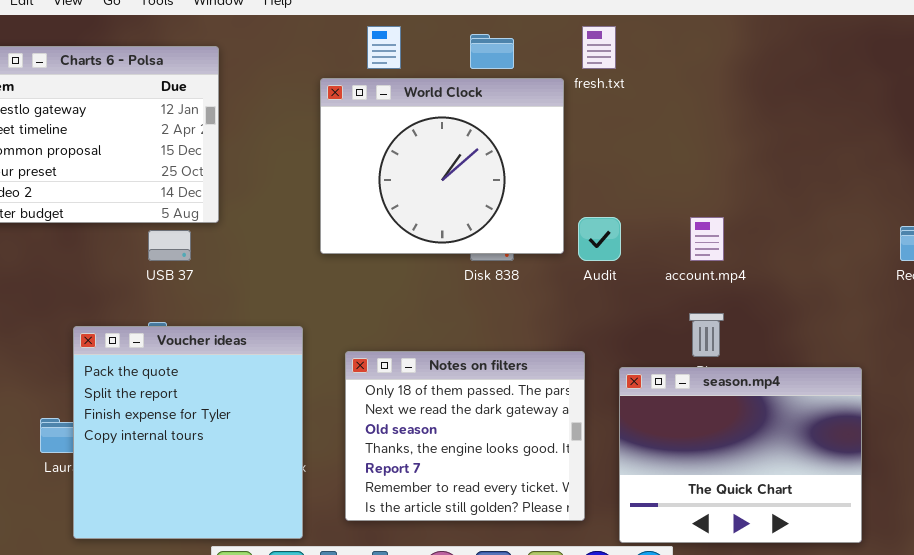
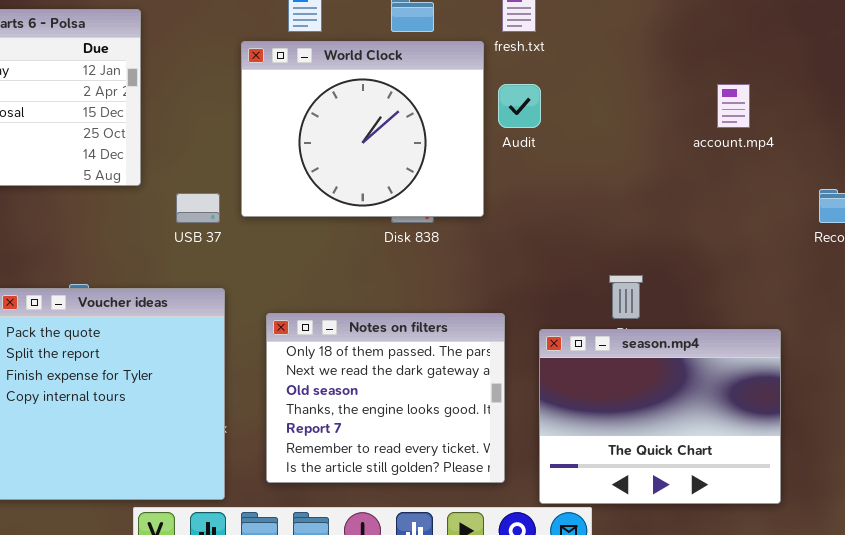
Audit: [578,217,621,261] -> [498,84,541,128], moved
account.mp4: [690,217,724,261] -> [717,84,750,128], moved
USB 37: [148,230,191,261] -> [176,193,220,223], moved

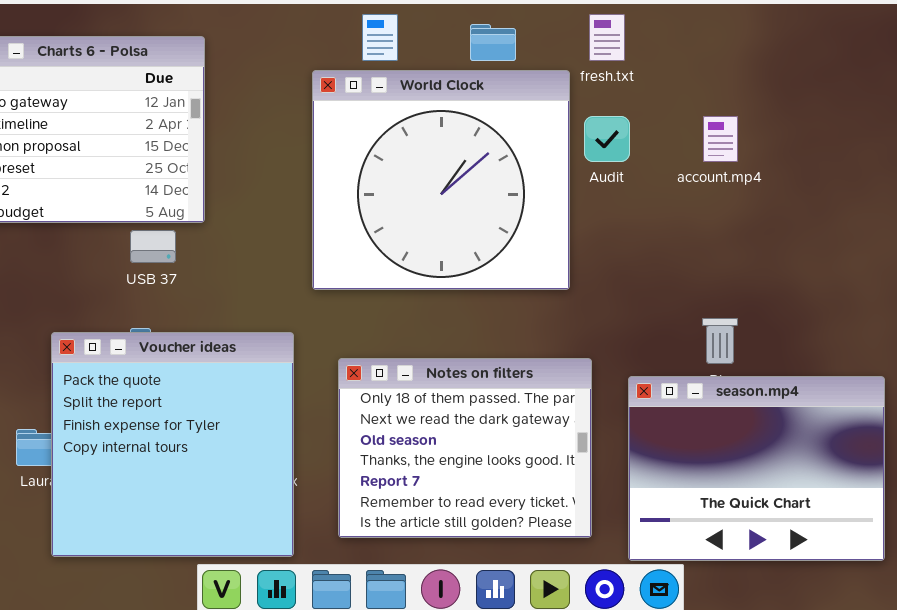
World Clock: [241,41,484,217] -> [312,70,570,290], resized
account.mp4: [717,84,750,128] -> [703,116,738,162], moved
USB 37: [176,193,220,223] -> [130,230,176,263], moved

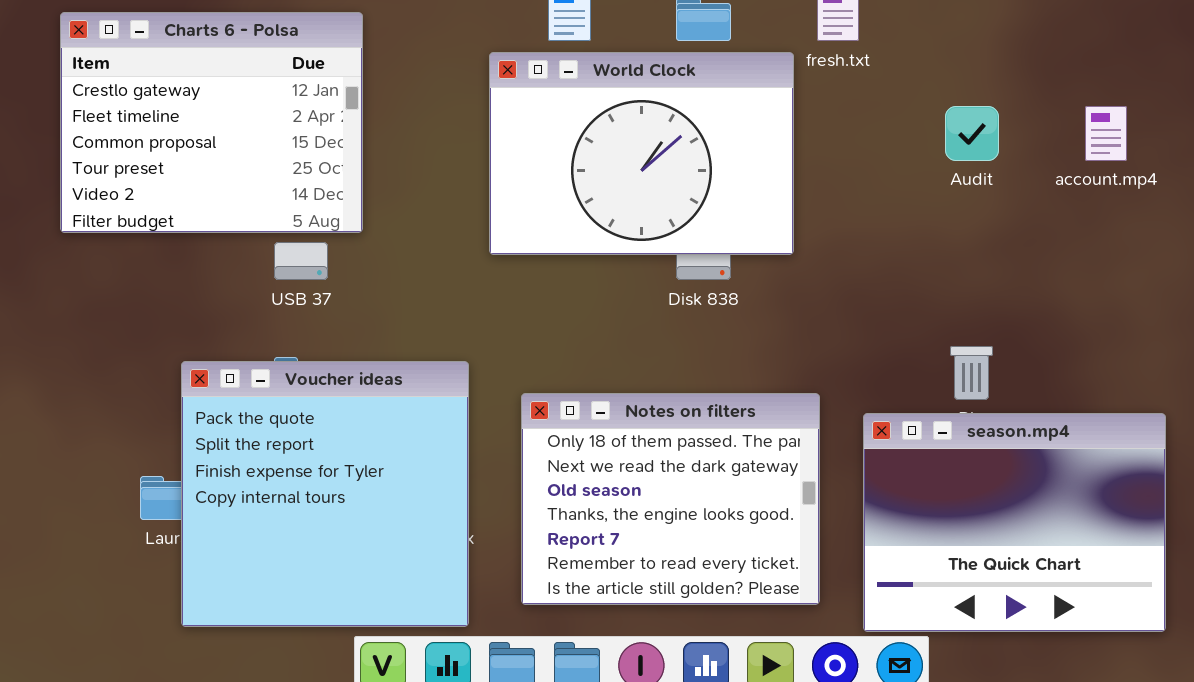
World Clock: [312,70,570,290] -> [489,52,794,255], resized
Audit: [584,116,630,162] -> [945,106,999,161], moved
account.mp4: [703,116,738,162] -> [1085,106,1127,161], moved

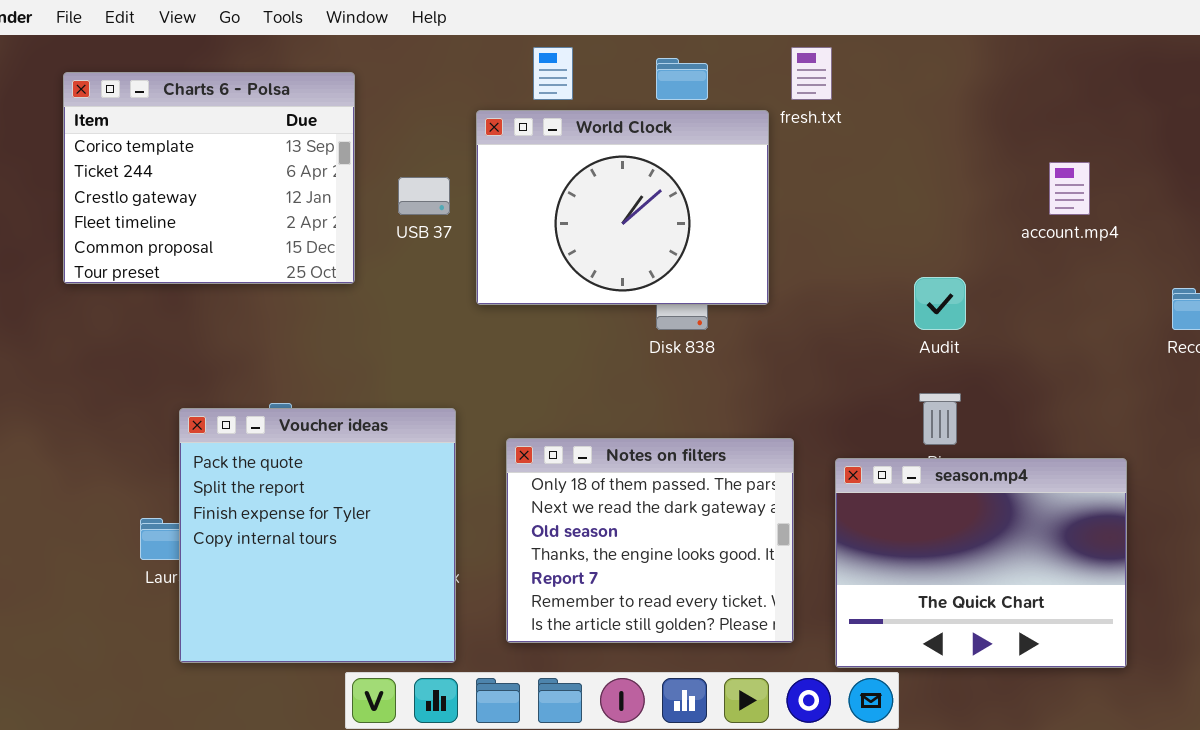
Charts 6 - Polsa: [60,12,363,233] -> [63,72,355,284], scrolled up 2 rows
Audit: [945,106,999,161] -> [914,277,966,330], moved
USB 37: [274,242,328,280] -> [398,177,450,215], moved

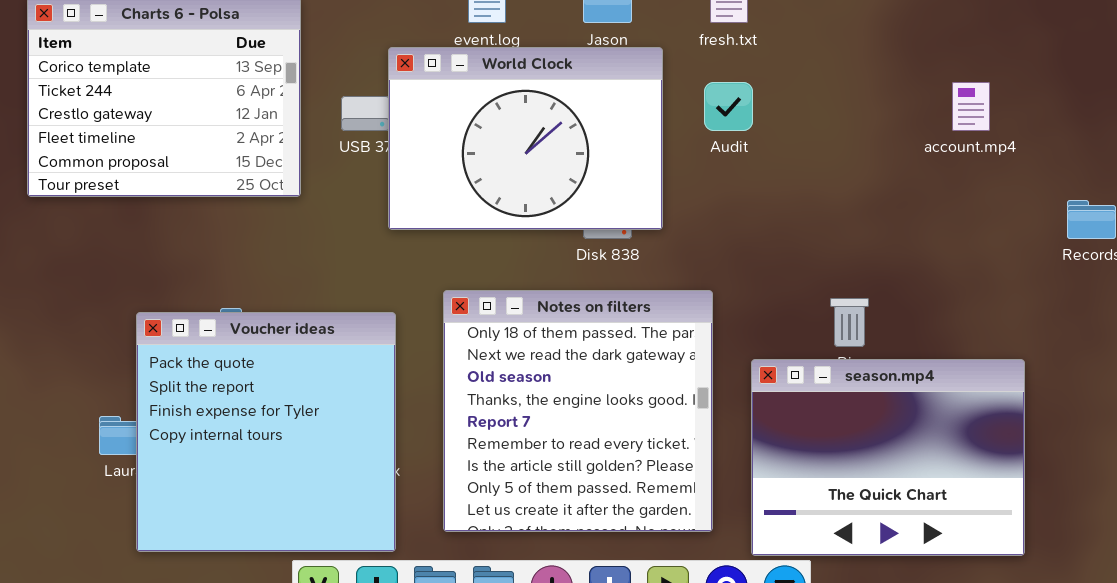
World Clock: [476,110,769,305] -> [388,47,663,230], moved
Audit: [914,277,966,330] -> [704,82,753,131], moved
Notes on filters: [506,438,794,643] -> [443,290,713,532], resized

